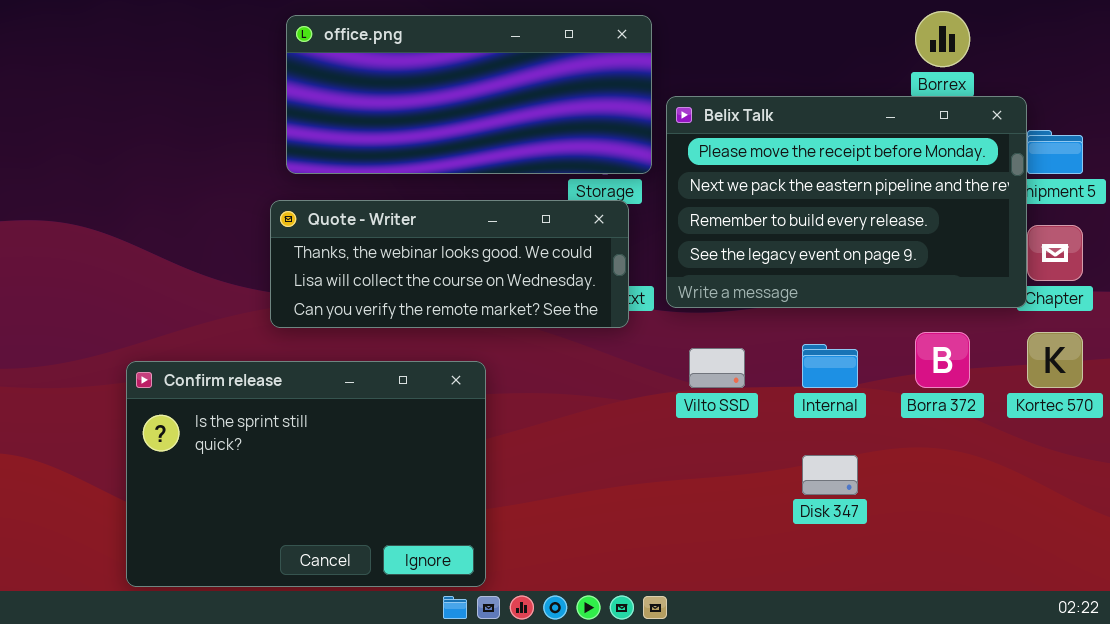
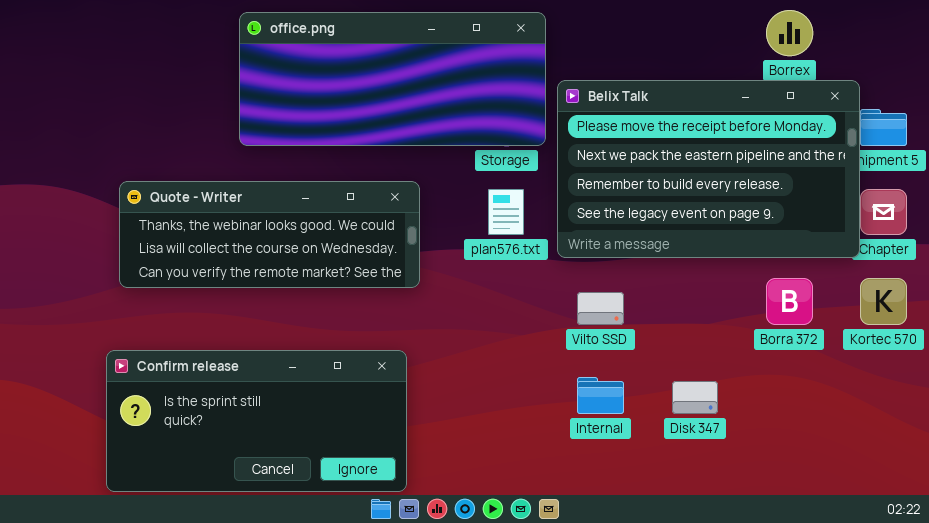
Quote - Writer: [270,200,629,328] -> [119,181,420,288], moved
Internal: [802,344,858,388] -> [577,377,624,414], moved
Confirm release: [126,361,486,587] -> [106,350,407,492], resized

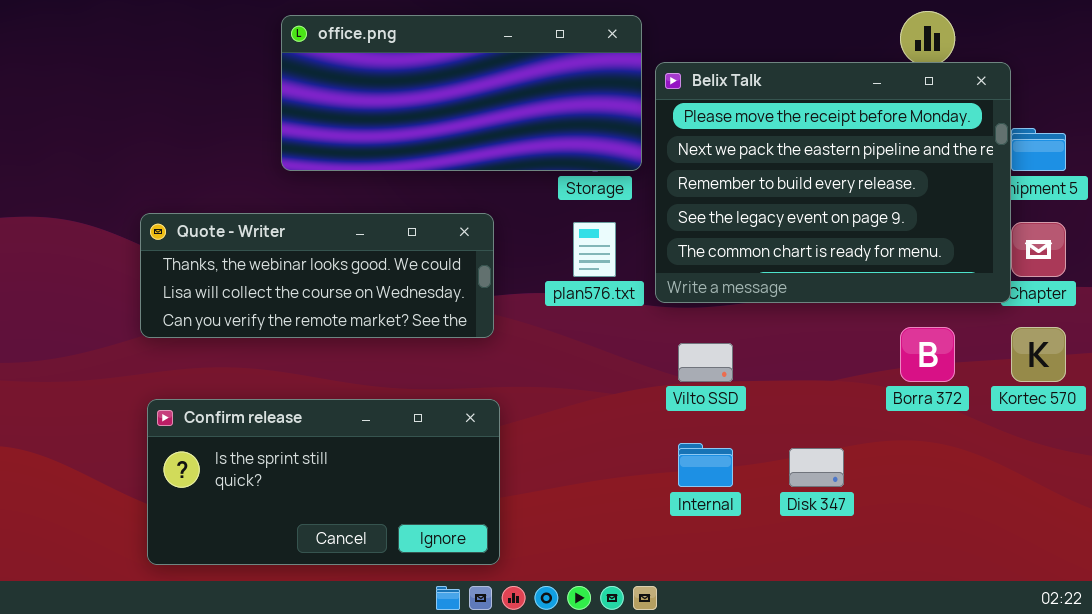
Belix Talk: [557,80,860,258] -> [655,62,1011,303], resized
Confirm release: [106,350,407,492] -> [147,399,500,565], moved

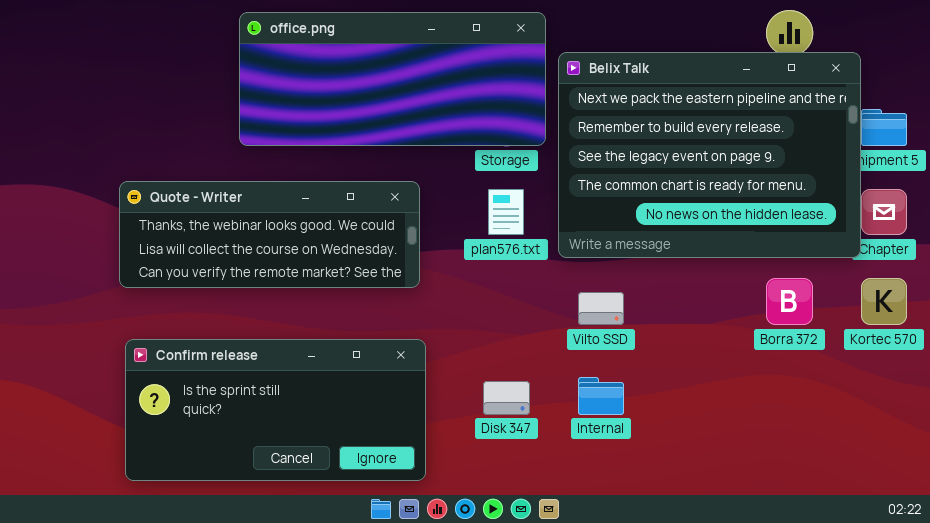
Belix Talk: [655,62,1011,303] -> [558,52,861,258], scrolled down 1 row
Disk 347: [789,448,844,487] -> [483,381,530,415], moved

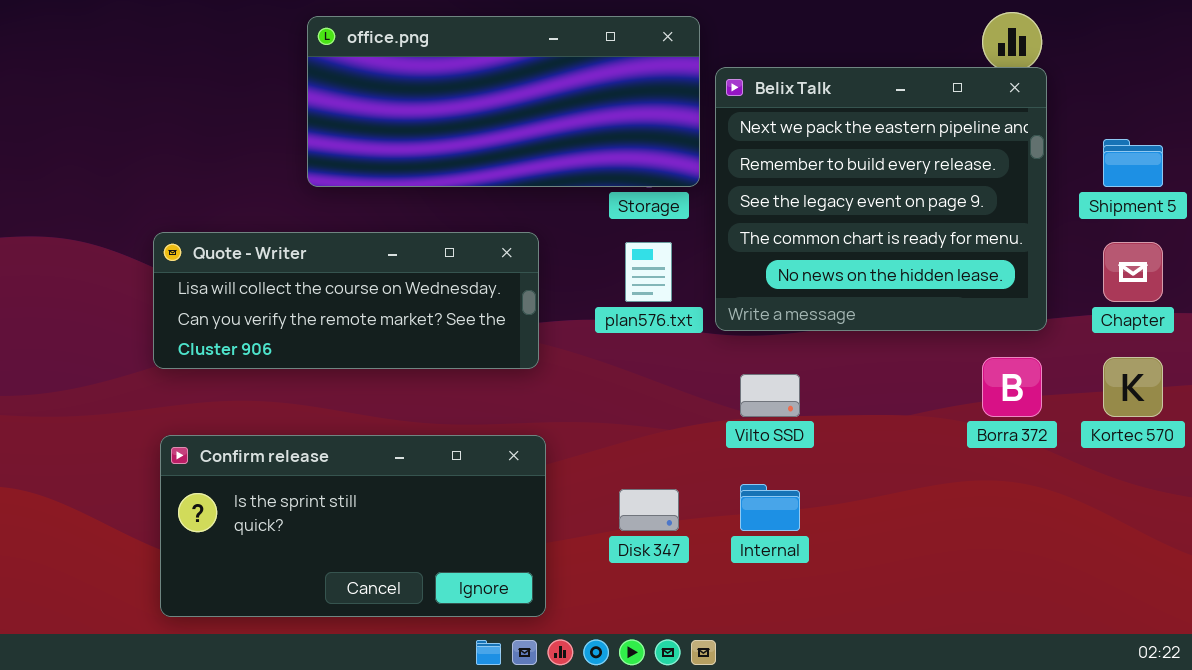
Belix Talk: [558,52,861,258] -> [715,67,1047,331], resized
Quote - Writer: [119,181,420,288] -> [153,232,539,369], scrolled down 1 row

